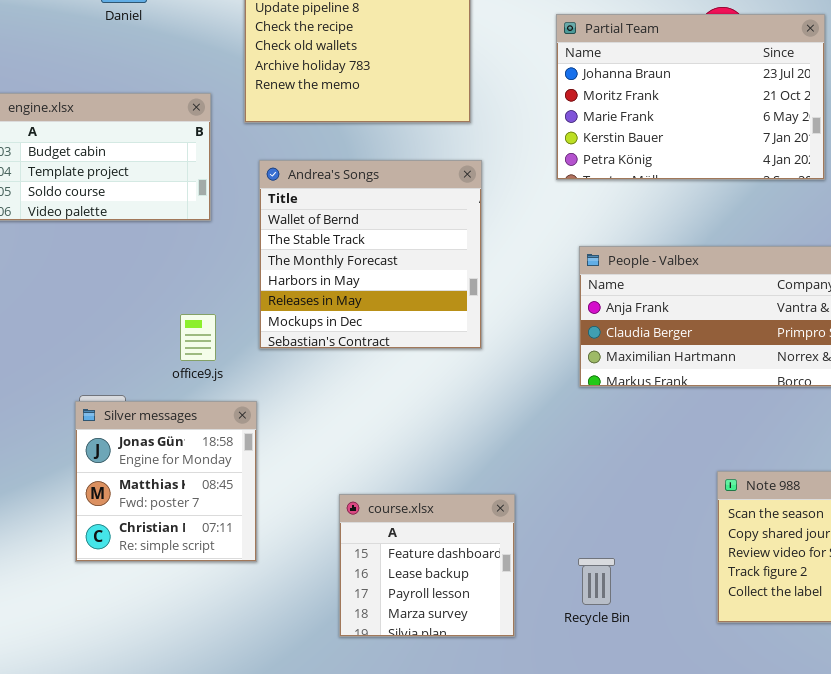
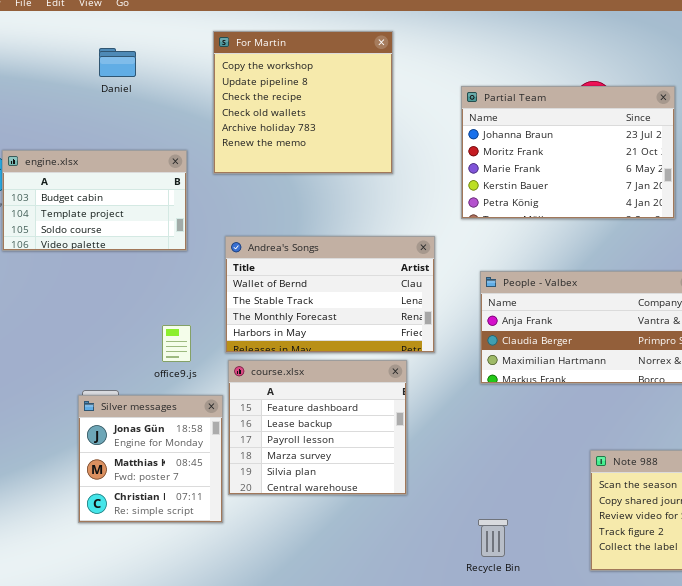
Andrea's Songs: [259,160,482,349] -> [225,236,435,353], resized
course.xlsx: [339,494,515,637] -> [228,360,407,495], moved, resized

